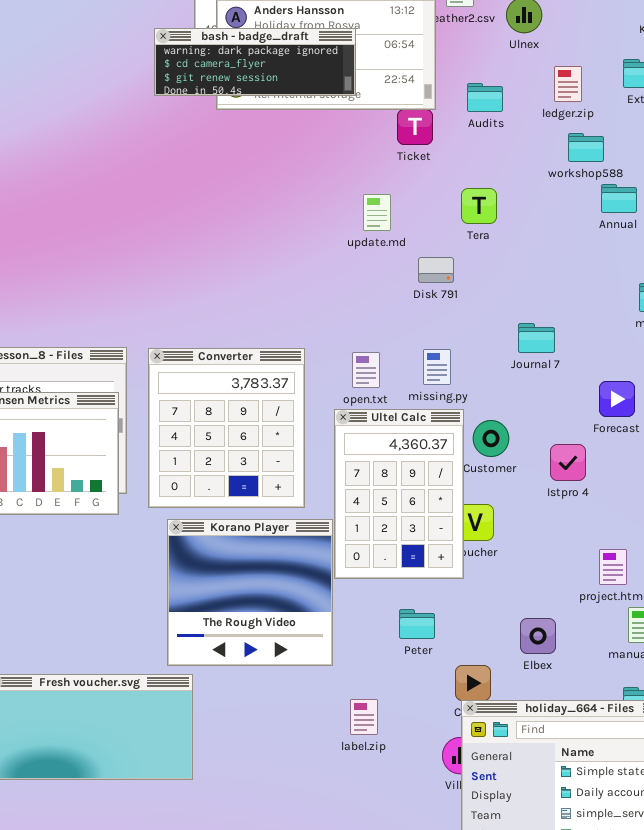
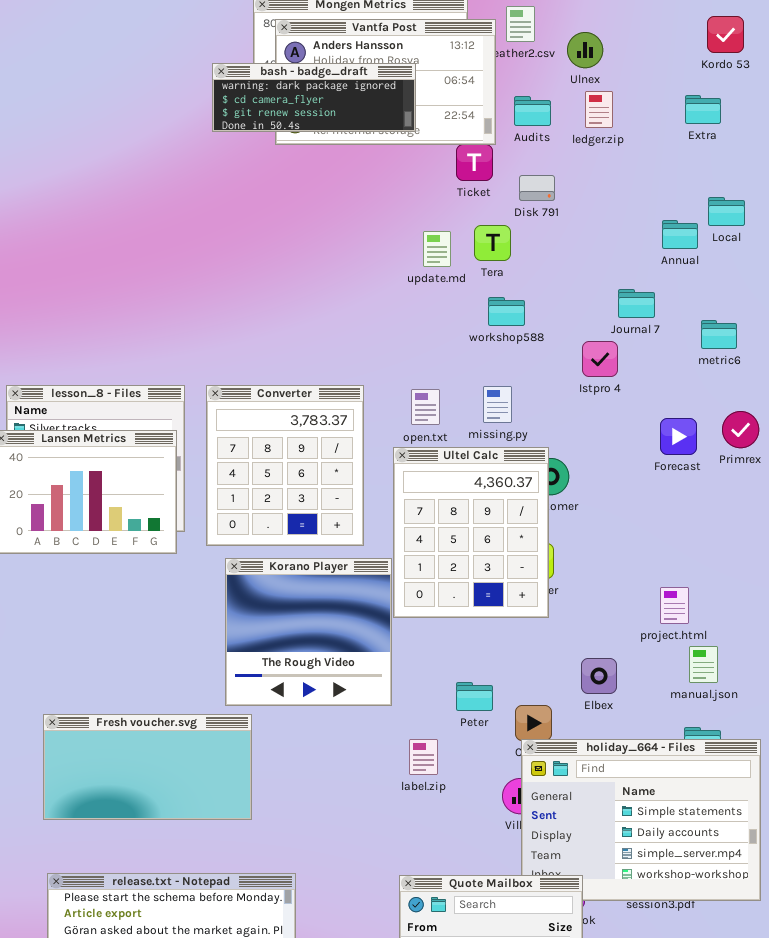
ledger.zip: [554,66,582,102] -> [585,91,613,128], moved
Audits: [467,83,503,112] -> [514,96,551,126], moved
workshop588: [568,133,604,162] -> [488,297,525,326], moved
Tera: [461,188,497,224] -> [474,225,511,261], moved
Disk 791: [418,257,454,283] -> [519,175,555,201], moved
Journal 7: [518,323,555,353] -> [618,289,655,318], moved
Ultel Calc: [334,409,464,579] -> [393,447,549,618], resized
Istpro 4: [550,444,586,481] -> [582,341,618,377], moved
Peter: [399,609,435,639] -> [456,682,493,711], moved

